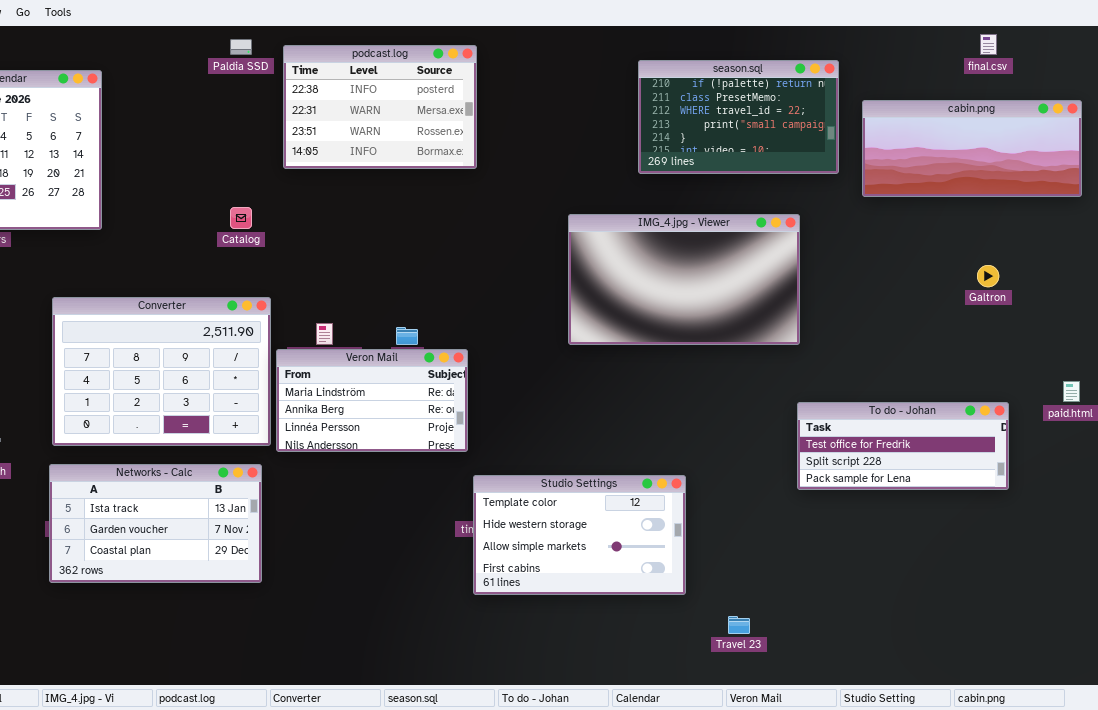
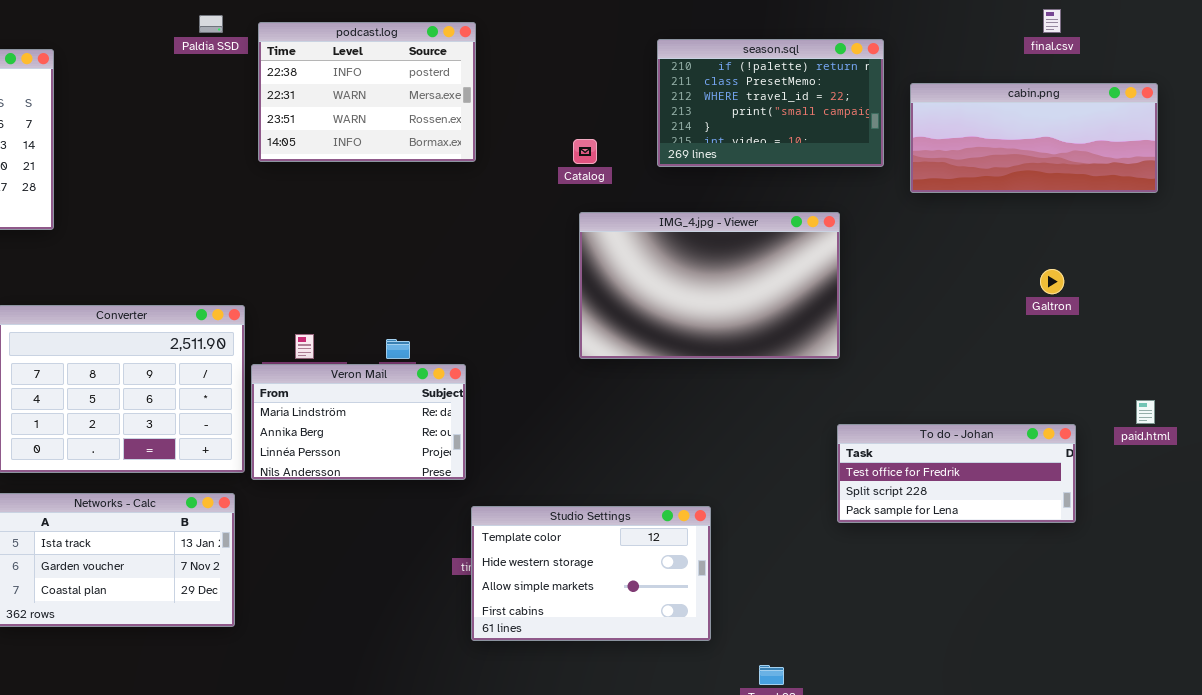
Catalog: [230,207,252,229] -> [573,139,597,164], moved

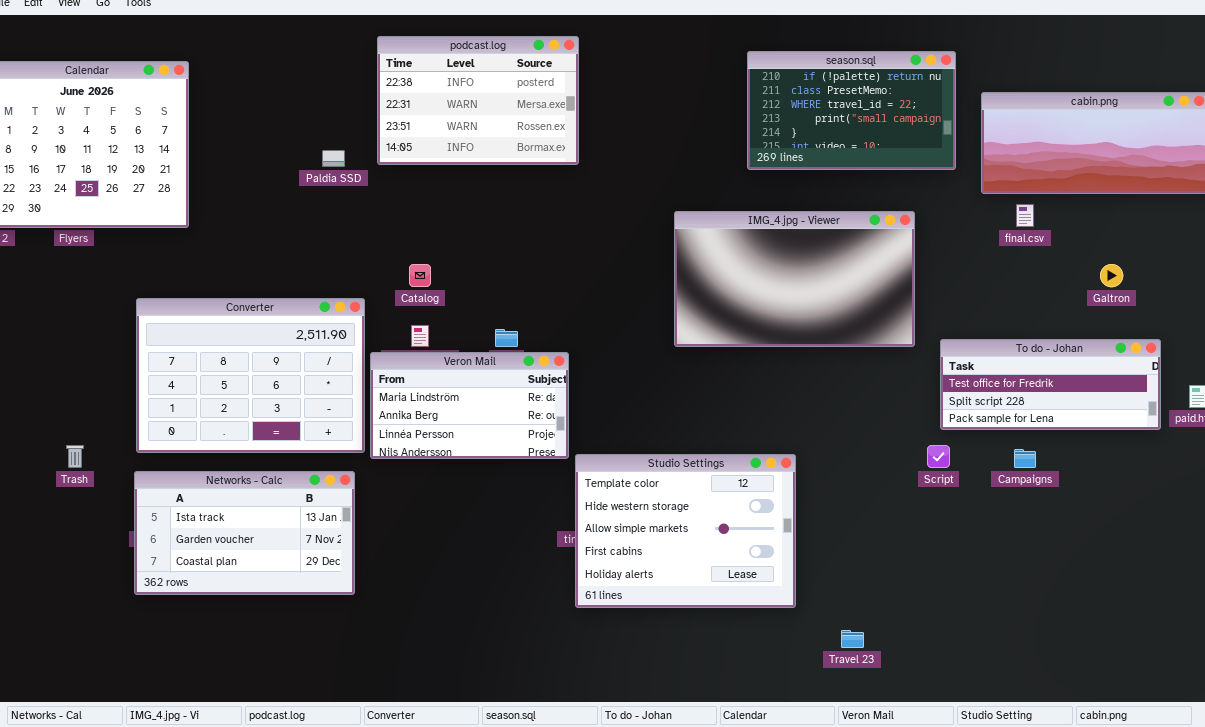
final.csv: [1043,9,1061,33] -> [1016,204,1034,227], moved
Paldia SSD: [199,15,223,33] -> [322,150,345,167], moved
Catalog: [573,139,597,164] -> [409,264,431,287], moved
To do - Johan: [837,424,1076,523] -> [940,339,1161,430], moved
Studio Settings: [471,506,711,641] -> [575,454,796,608], resized

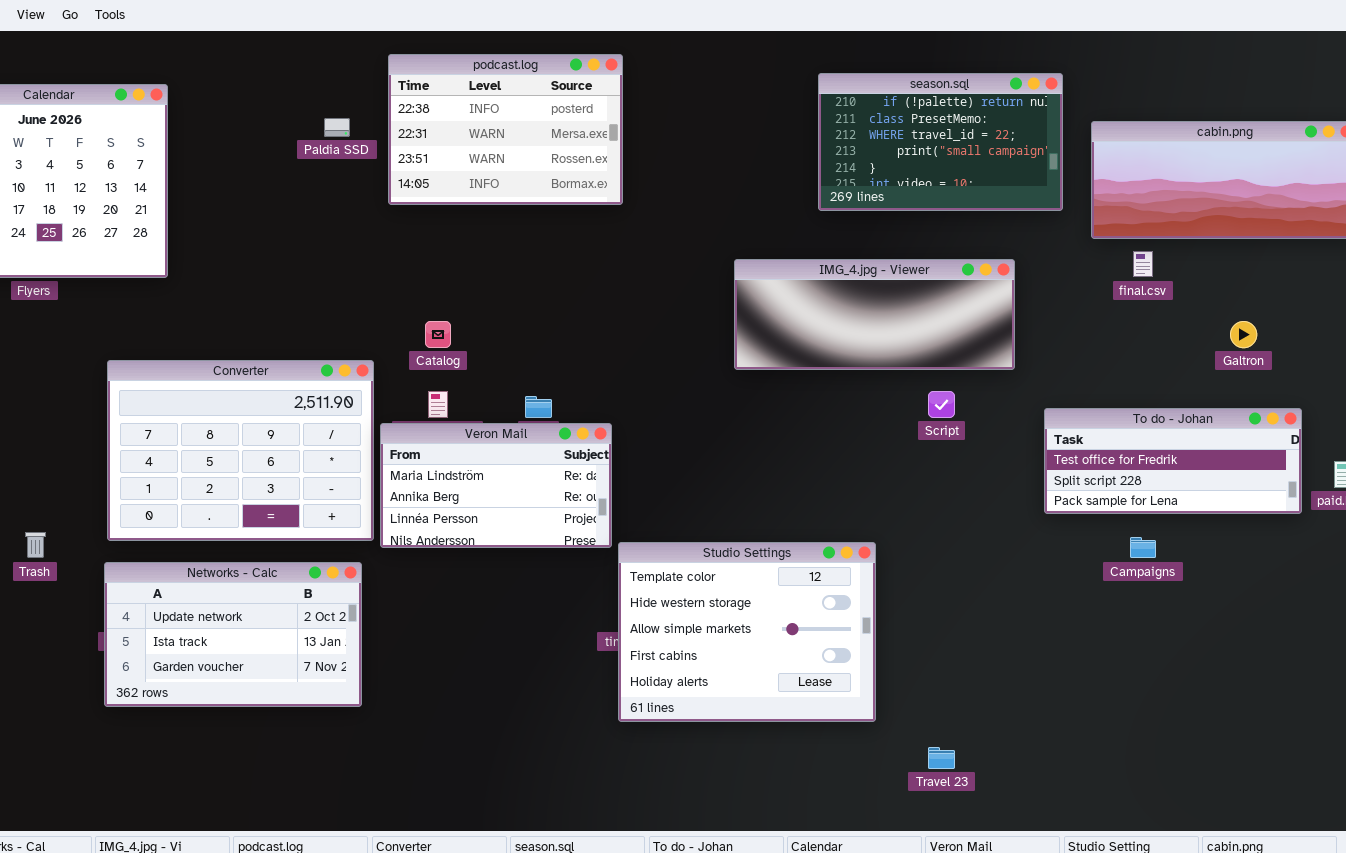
Paldia SSD: [322,150,345,167] -> [324,118,350,137], moved
IMG_4.jpg - Viewer: [674,211,915,347] -> [734,259,1015,370], resized
Script: [927,445,950,468] -> [928,391,955,418], moved
Networks - Calc: [134,471,355,595] -> [104,562,362,707], scrolled up 1 row

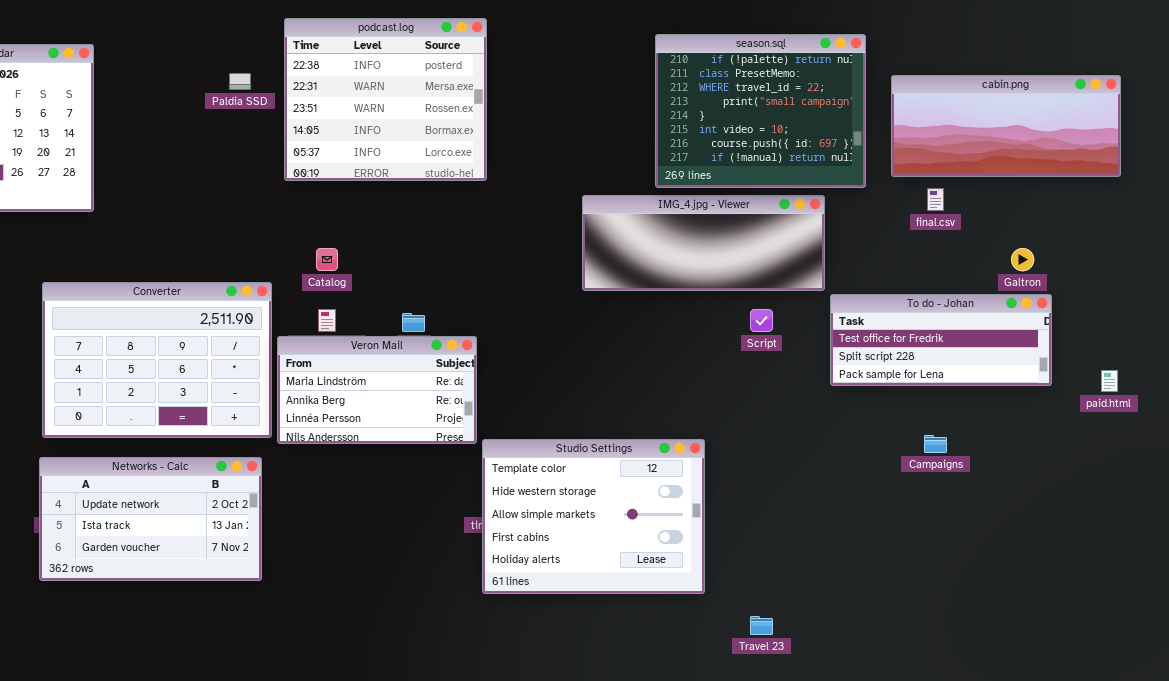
podcast.log: [388,54,623,205] -> [284,18,487,181], resized
season.sql: [818,73,1063,211] -> [655,34,866,188], resized
To do - Johan: [1044,408,1302,514] -> [830,294,1052,386], moved

